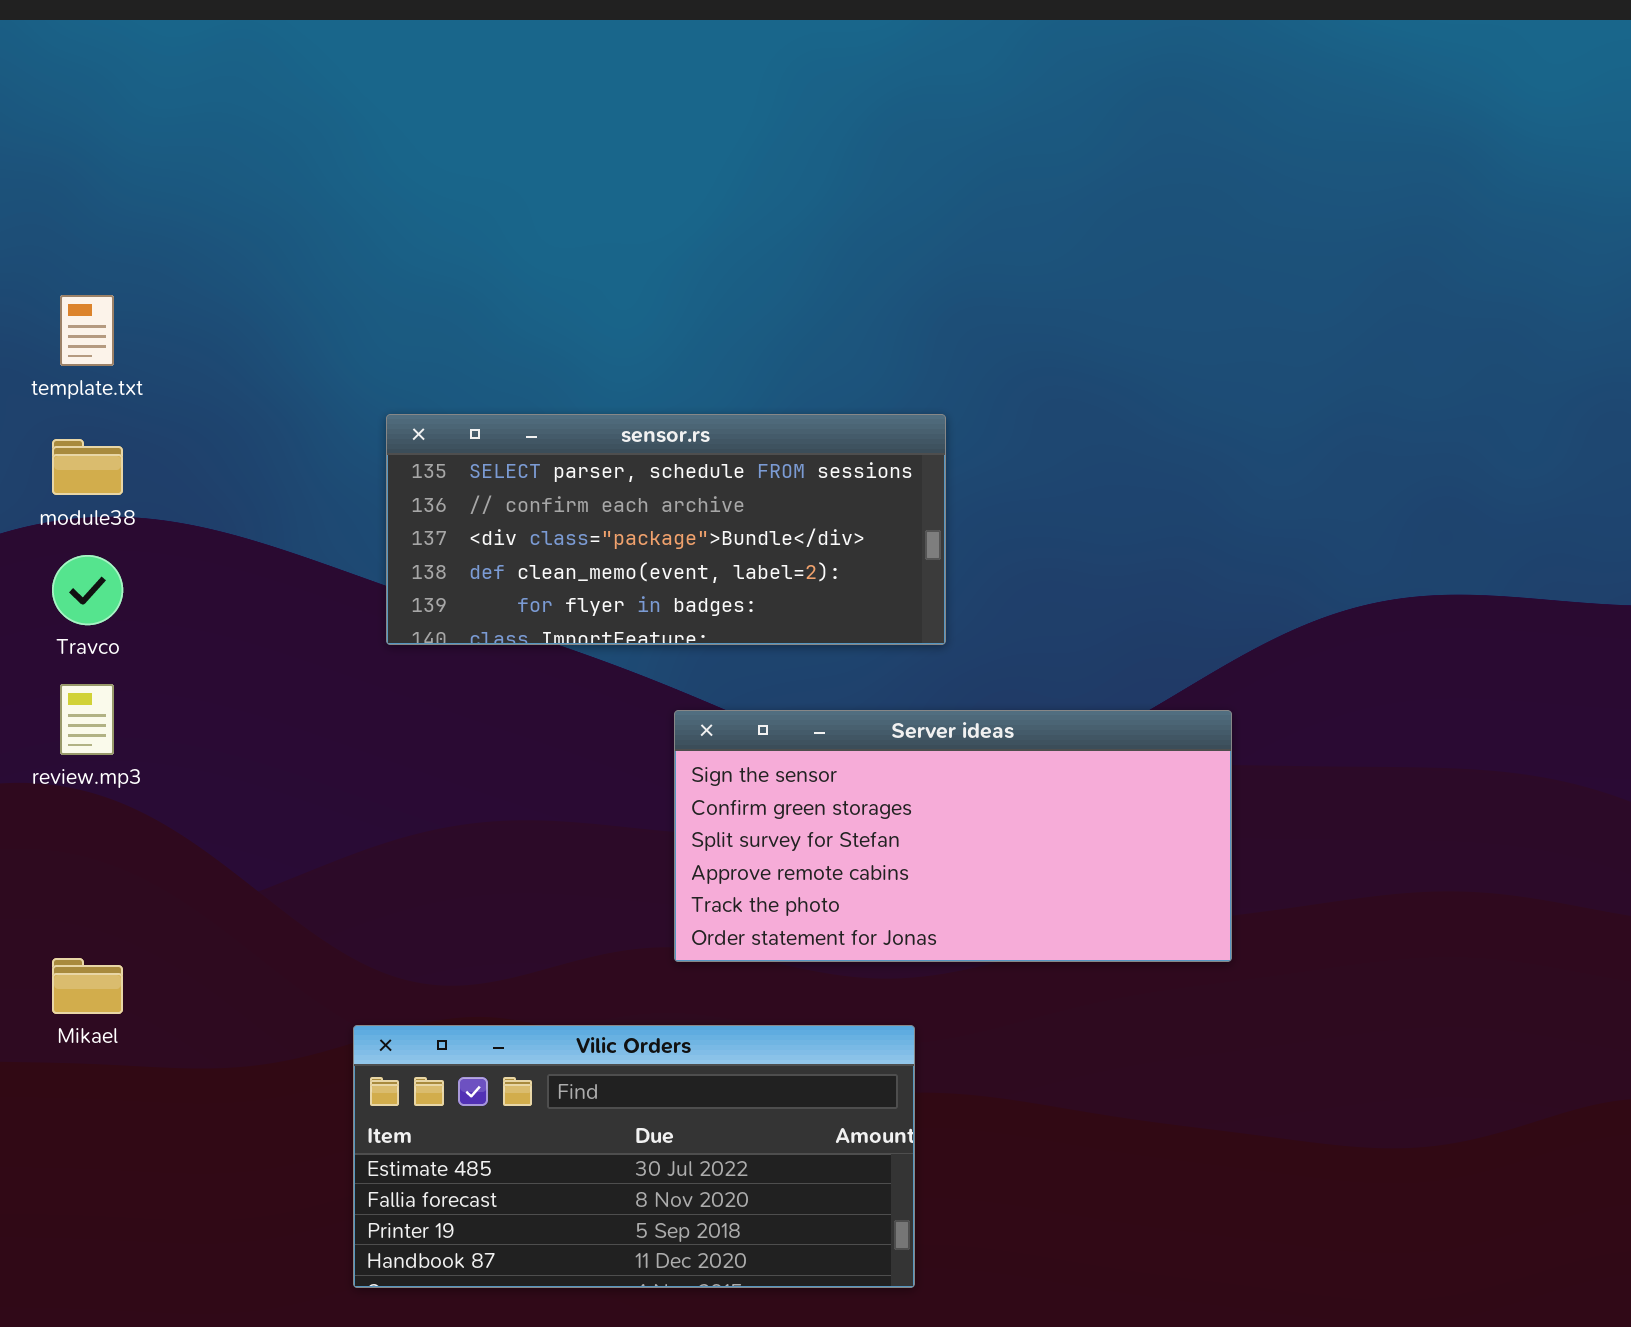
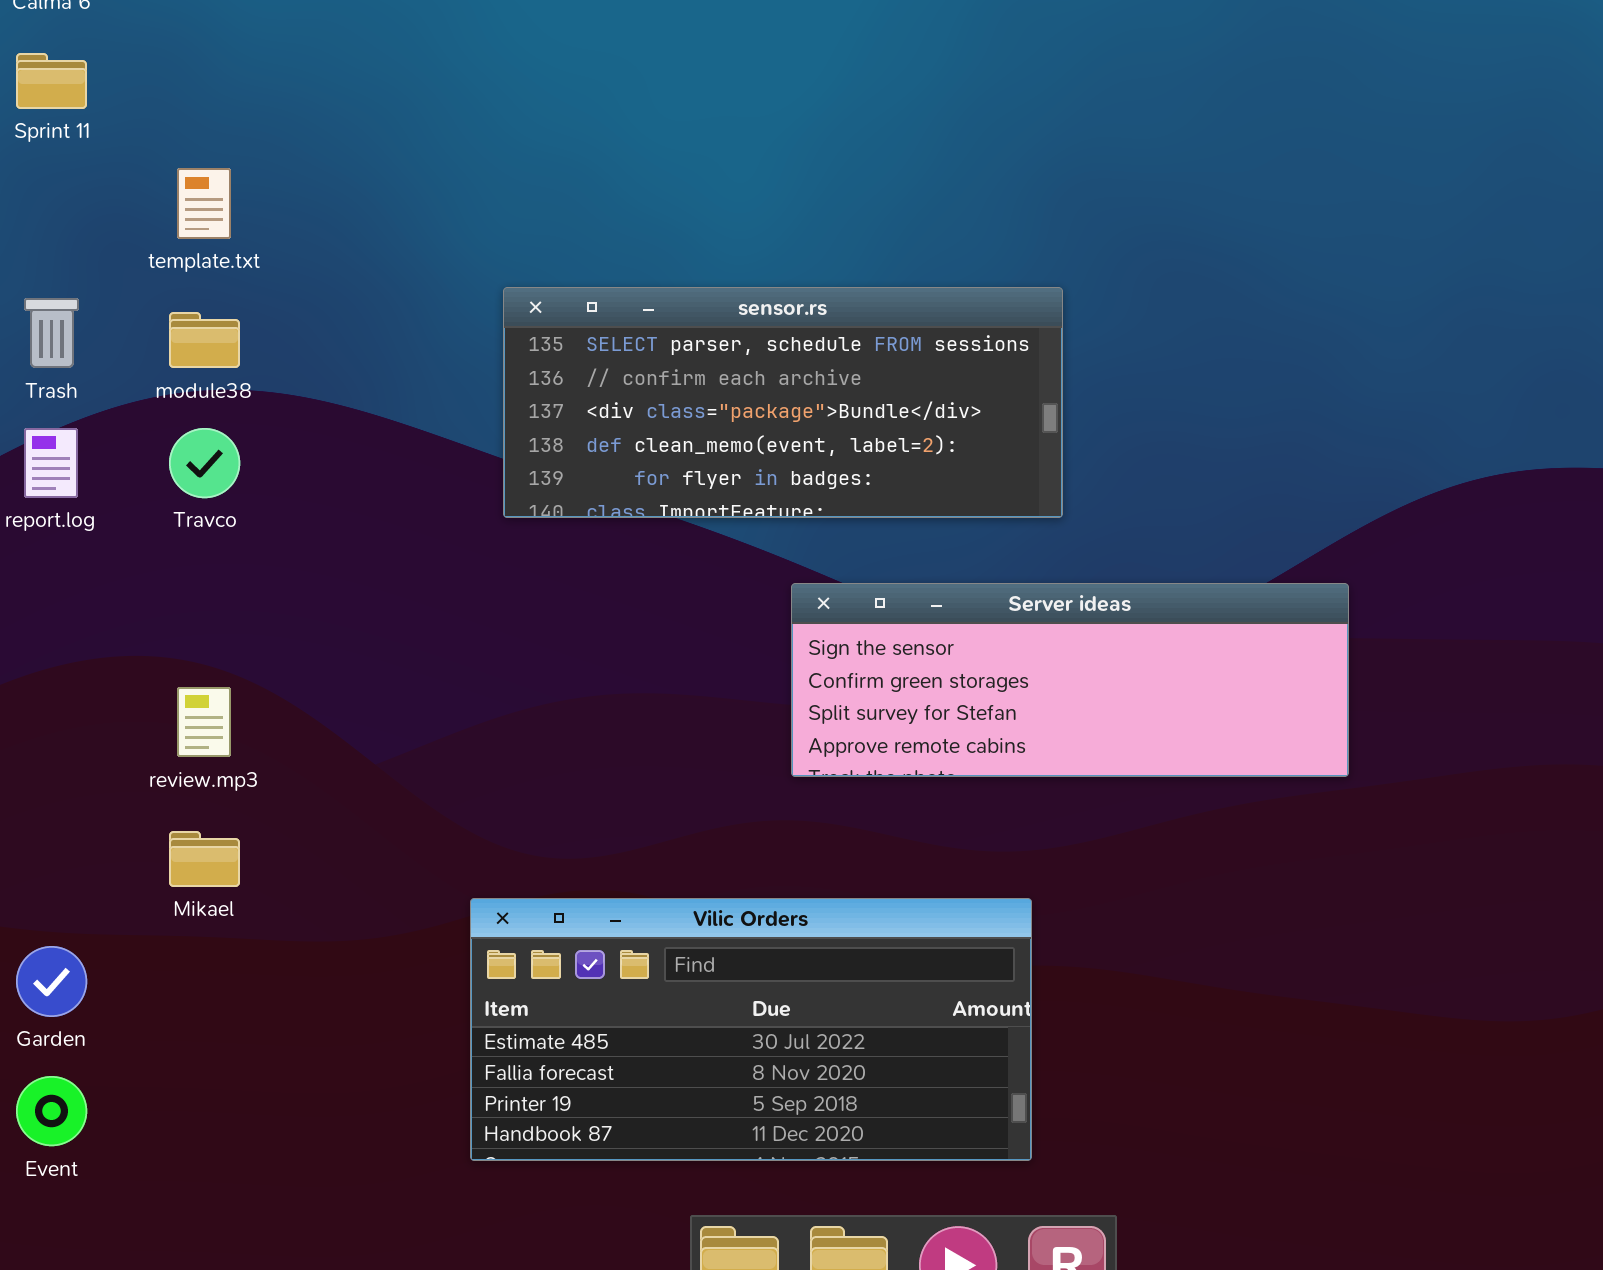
review.mp3: [60,684,114,755] -> [177,687,231,757], moved
Server ideas: [674,710,1232,962] -> [791,583,1349,777], resized

